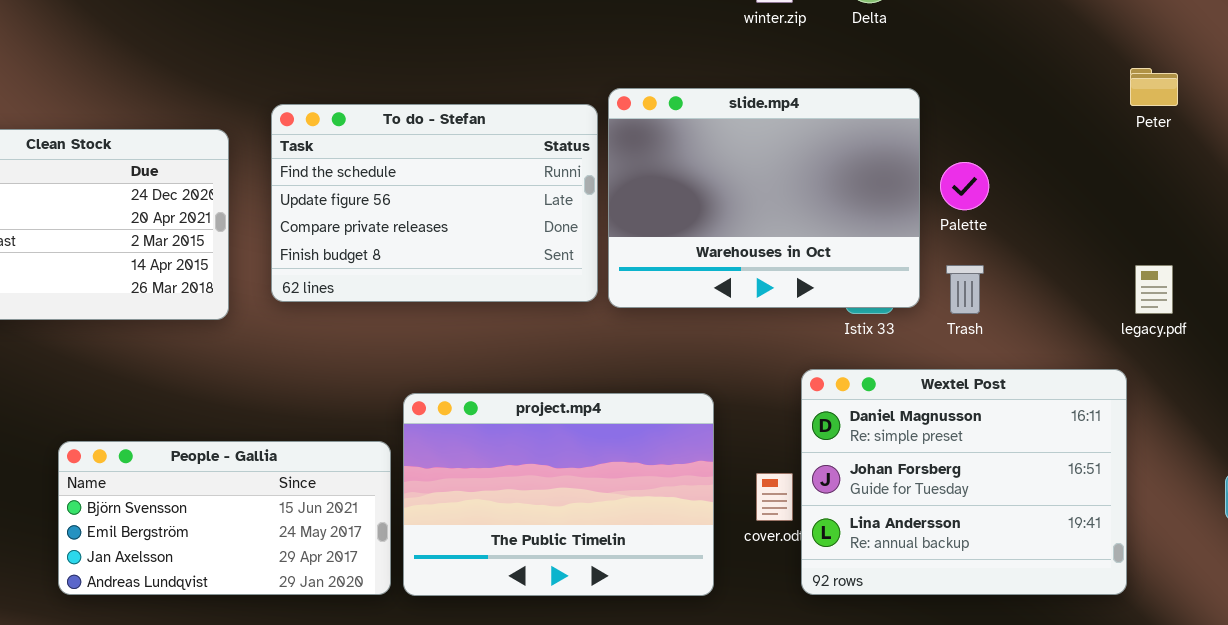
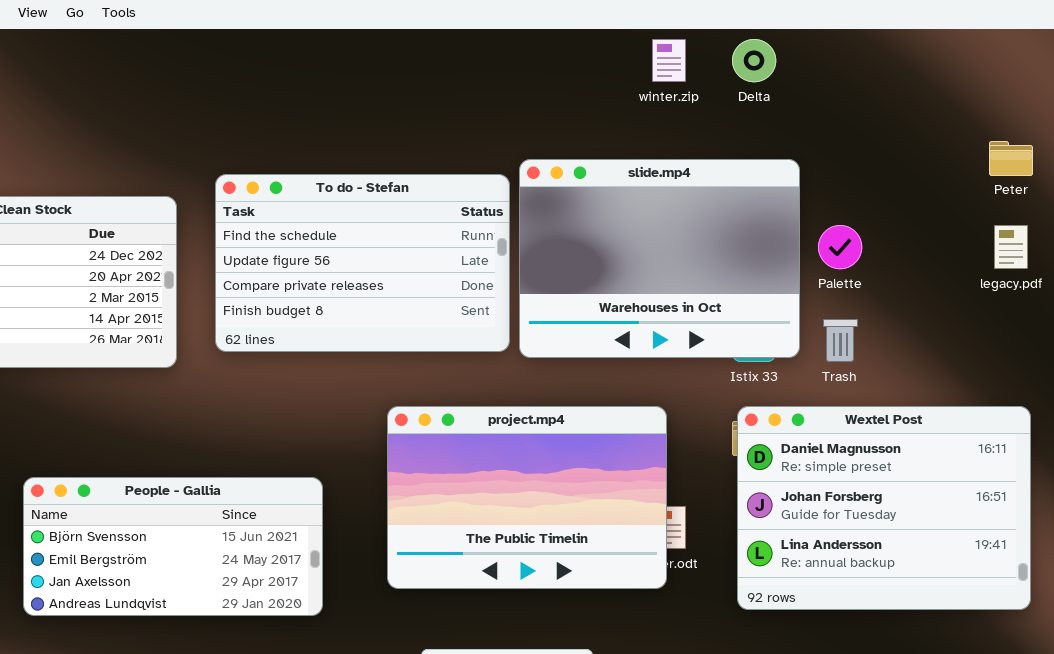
legacy.pdf: [1135,265,1173,314] -> [994,225,1028,269], moved
Wextel Post: [801,369,1127,595] -> [737,406,1031,610], moved
project.mp4: [403,393,714,596] -> [387,406,667,589], moved

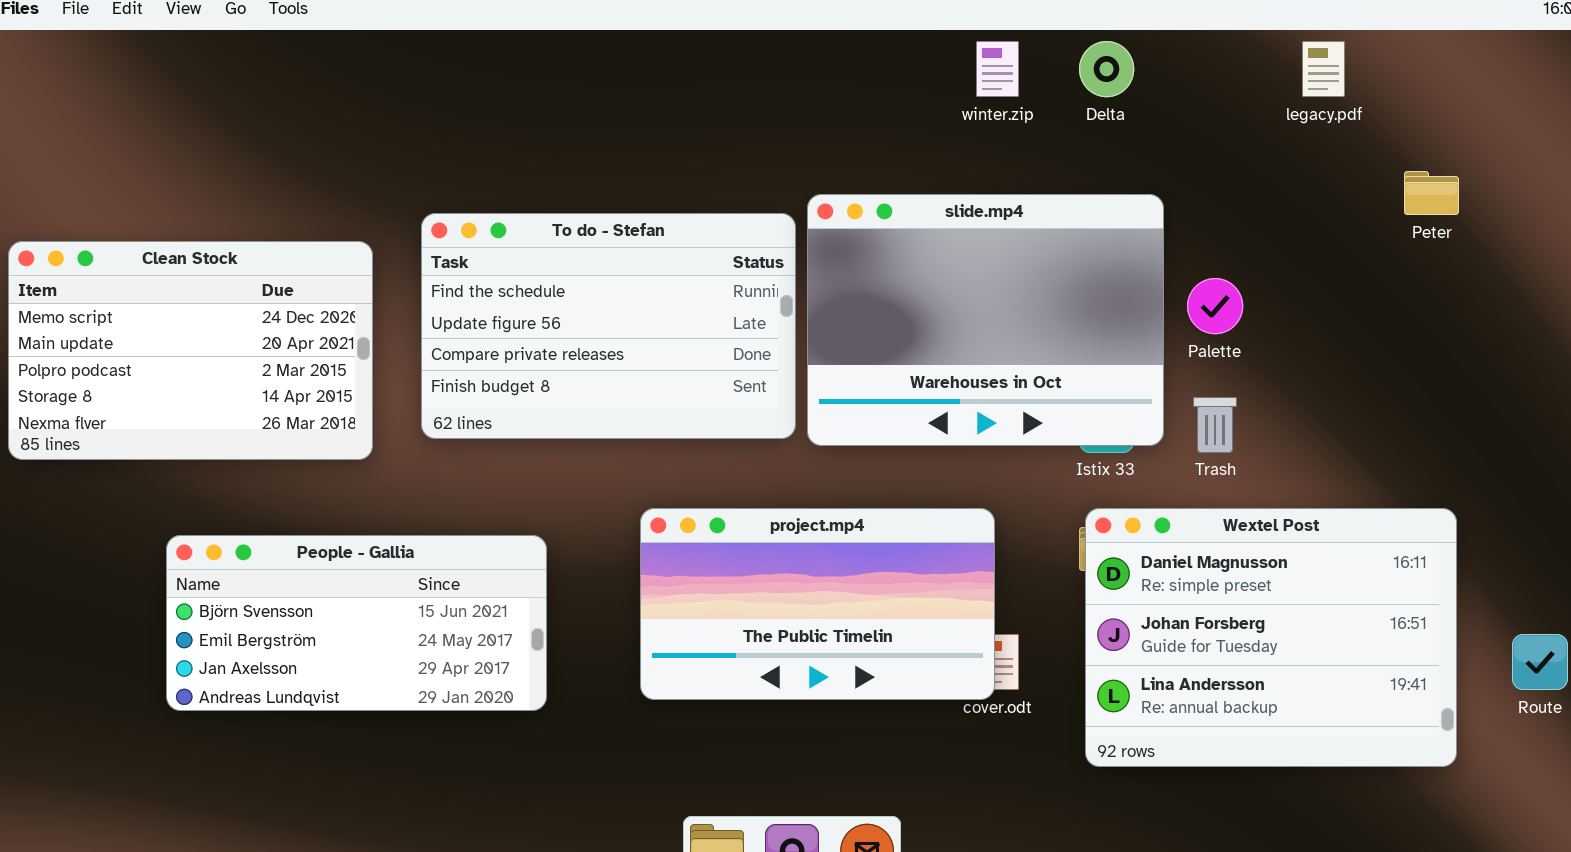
legacy.pdf: [994,225,1028,269] -> [1302,41,1345,97], moved
project.mp4: [387,406,667,589] -> [640,508,995,700], resized
People - Gallia: [23,477,323,616] -> [166,535,547,711], moved

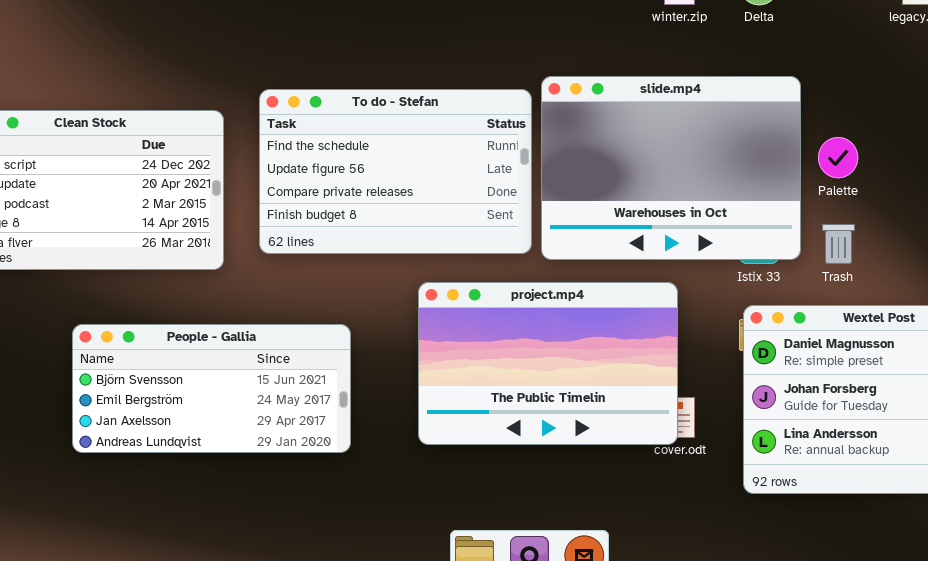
project.mp4: [640,508,995,700] -> [418,282,678,445], resized

